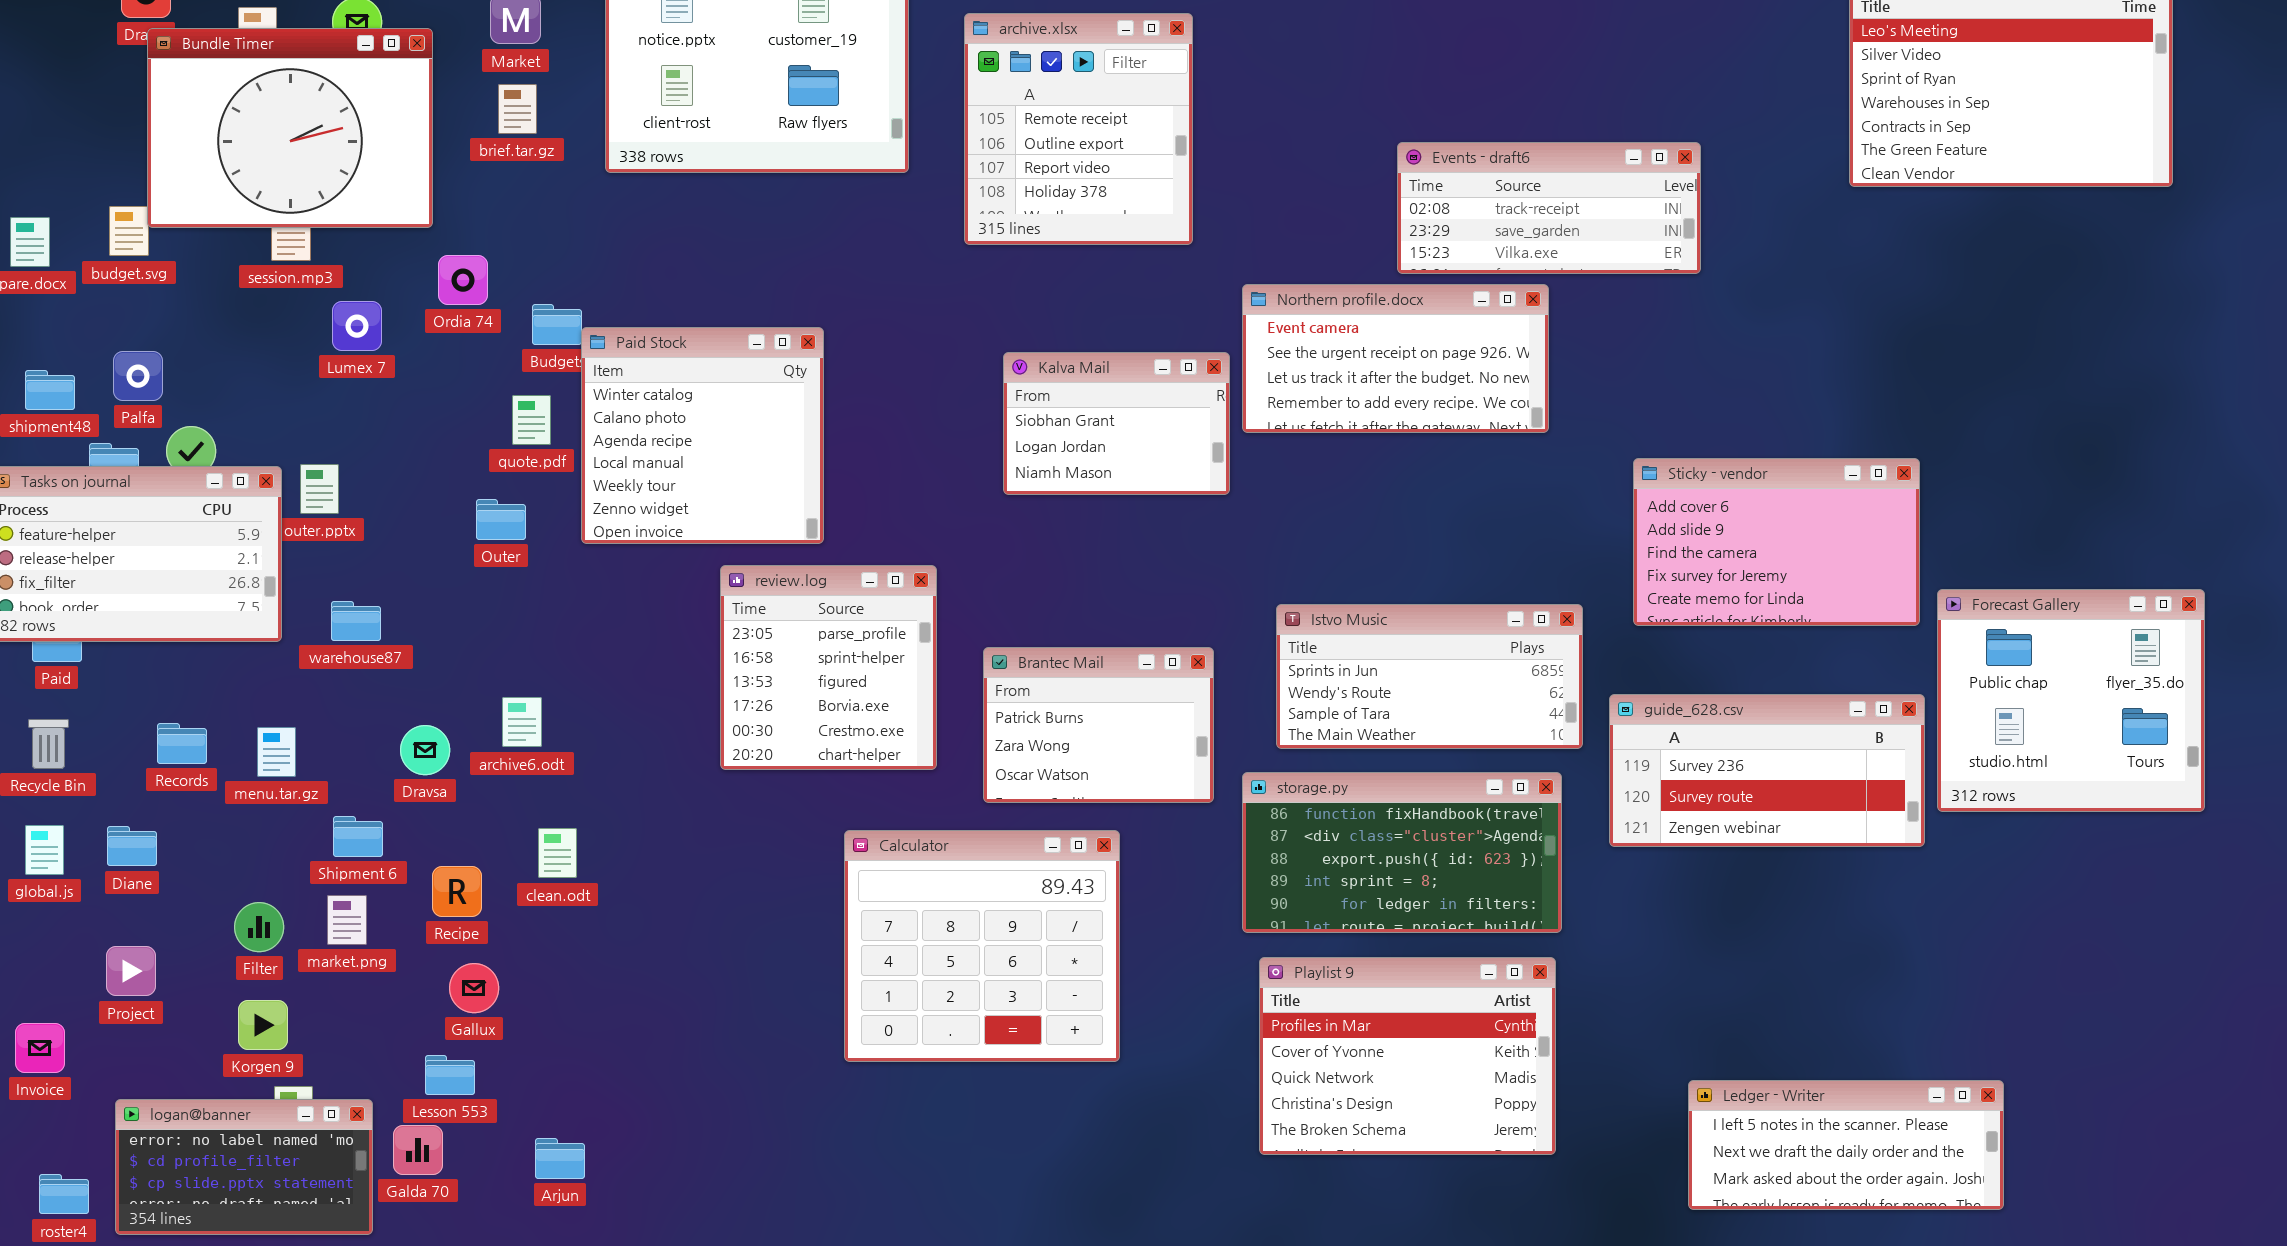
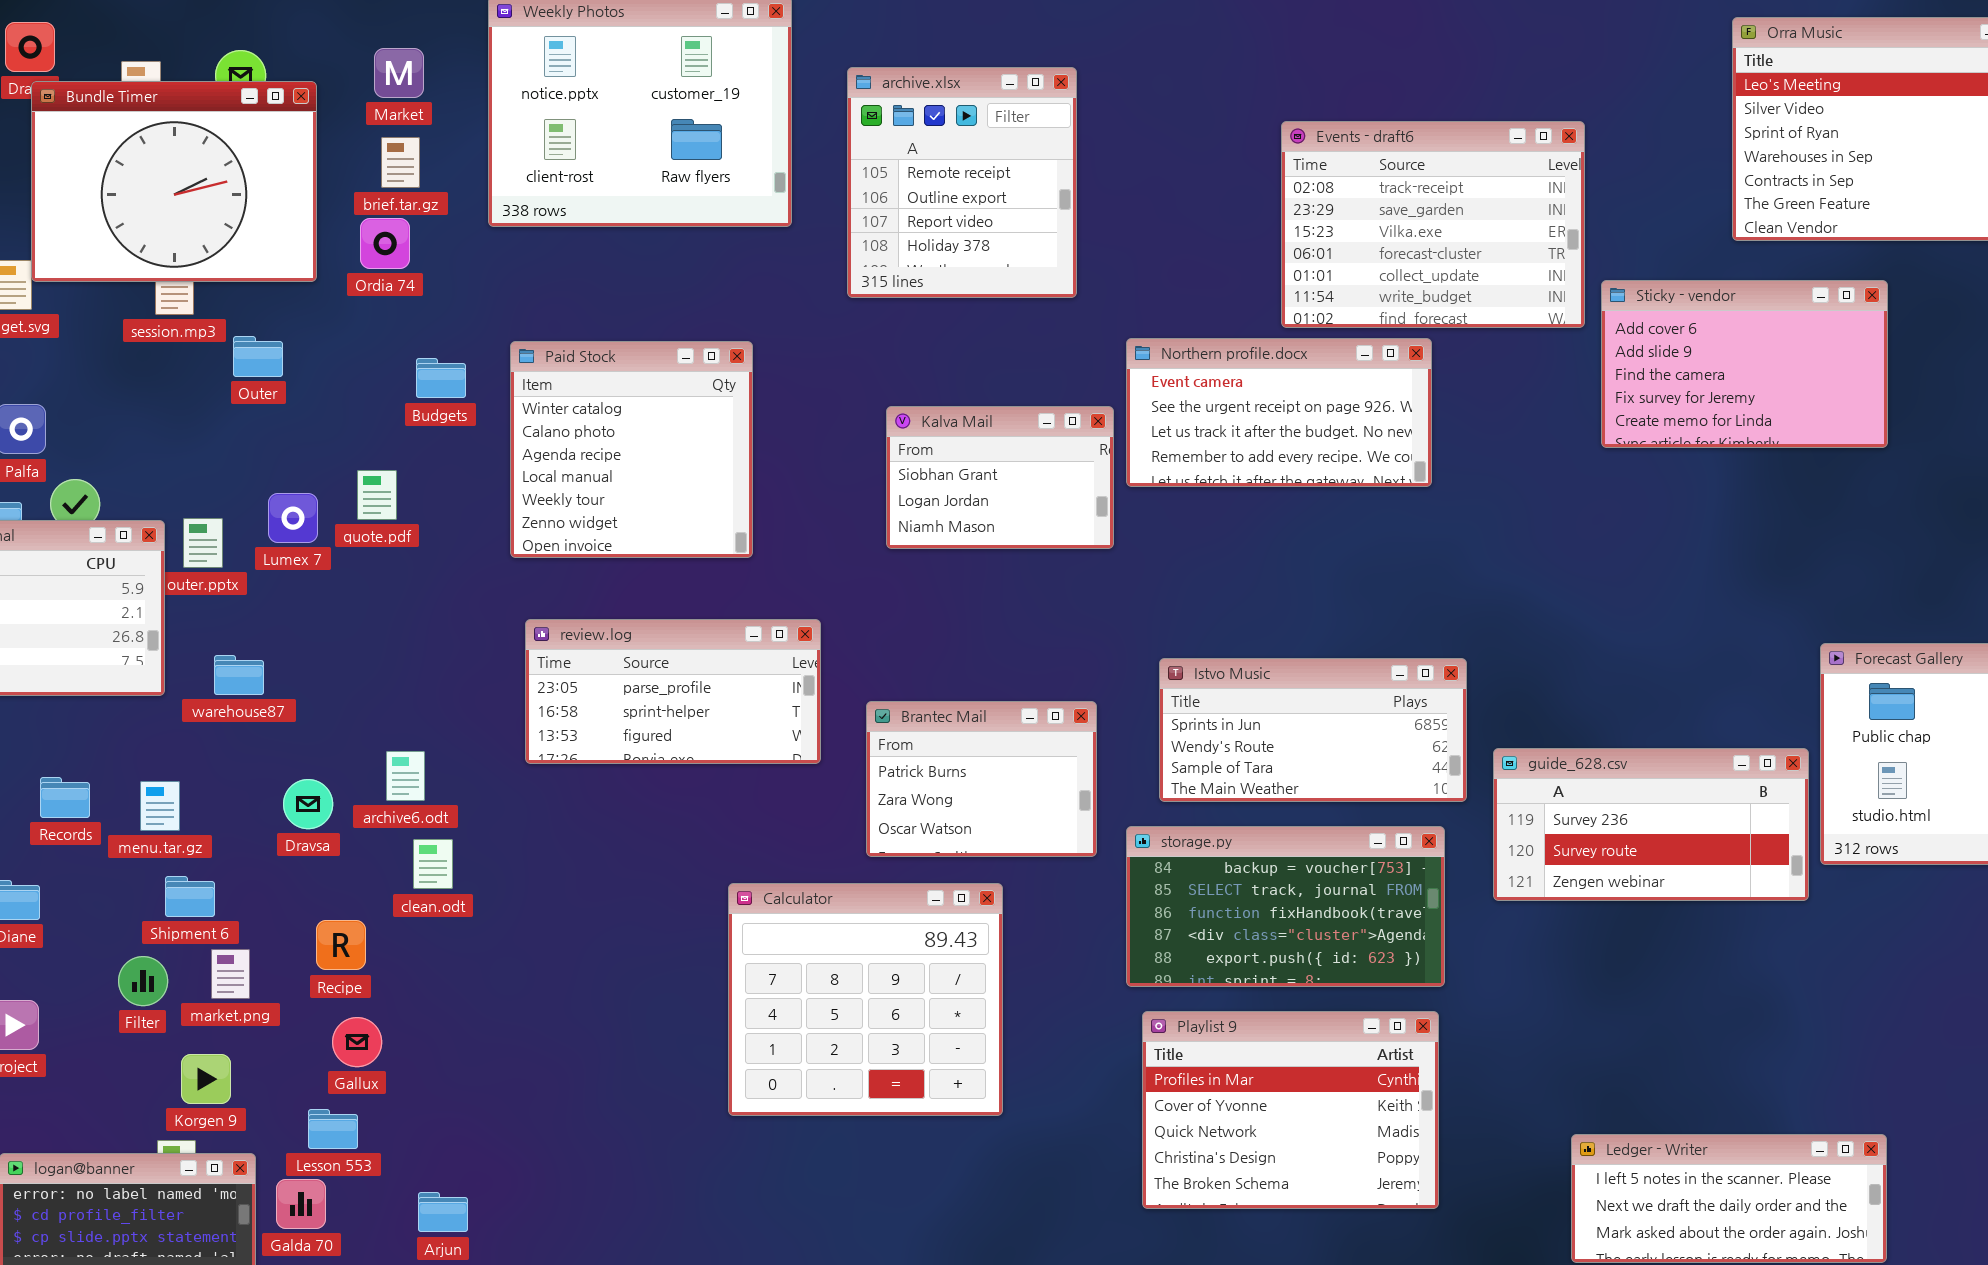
Events - draft6: [1397,142,1701,274] -> [1281,121,1585,328], resized
Ordia 74: [438,255,488,305] -> [360,218,410,269], moved
Lumex 7: [332,301,382,351] -> [268,493,318,543], moved
Paid Stock: [581,327,824,544] -> [510,341,753,558], moved
quote.pdf: [512,395,551,445] -> [357,470,397,520], moved
Sticky - vendor: [1633,458,1920,626] -> [1601,280,1888,448], moved
Outer: [476,499,526,540] -> [233,336,283,377], moved
review.log: [720,565,937,770] -> [525,619,821,764], resized
storage.py: [1242,772,1562,933] -> [1126,826,1445,987], scrolled up 2 rows
Shipment 6: [333,816,383,857] -> [165,876,215,917], moved
clean.odt: [538,828,577,878] -> [413,839,453,889], moved
Korgen 9: [238,1000,288,1050] -> [181,1054,231,1104], moved

